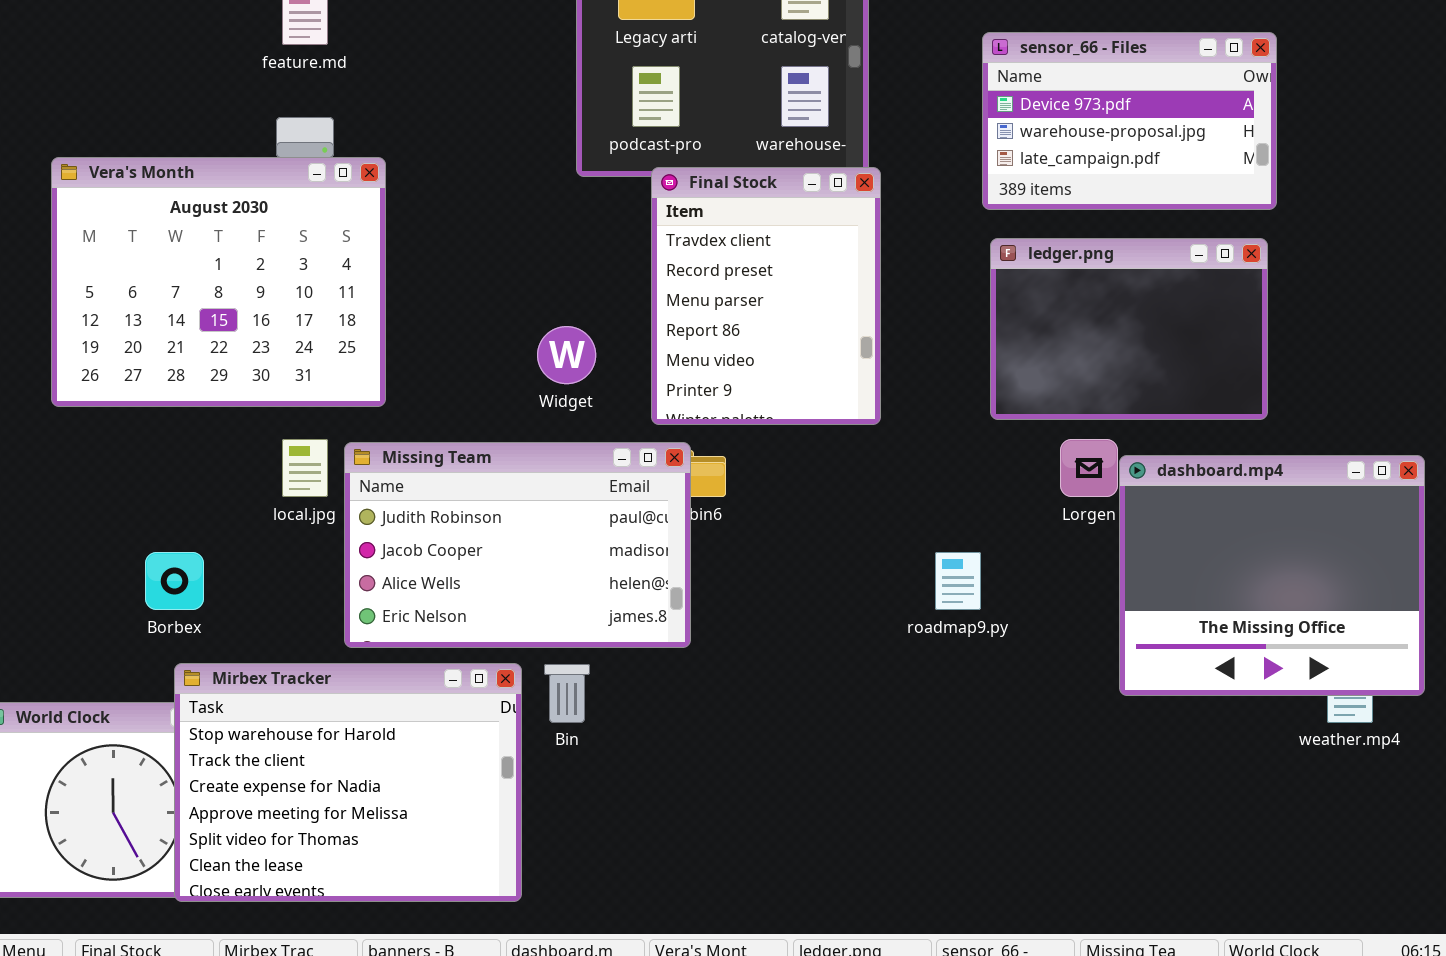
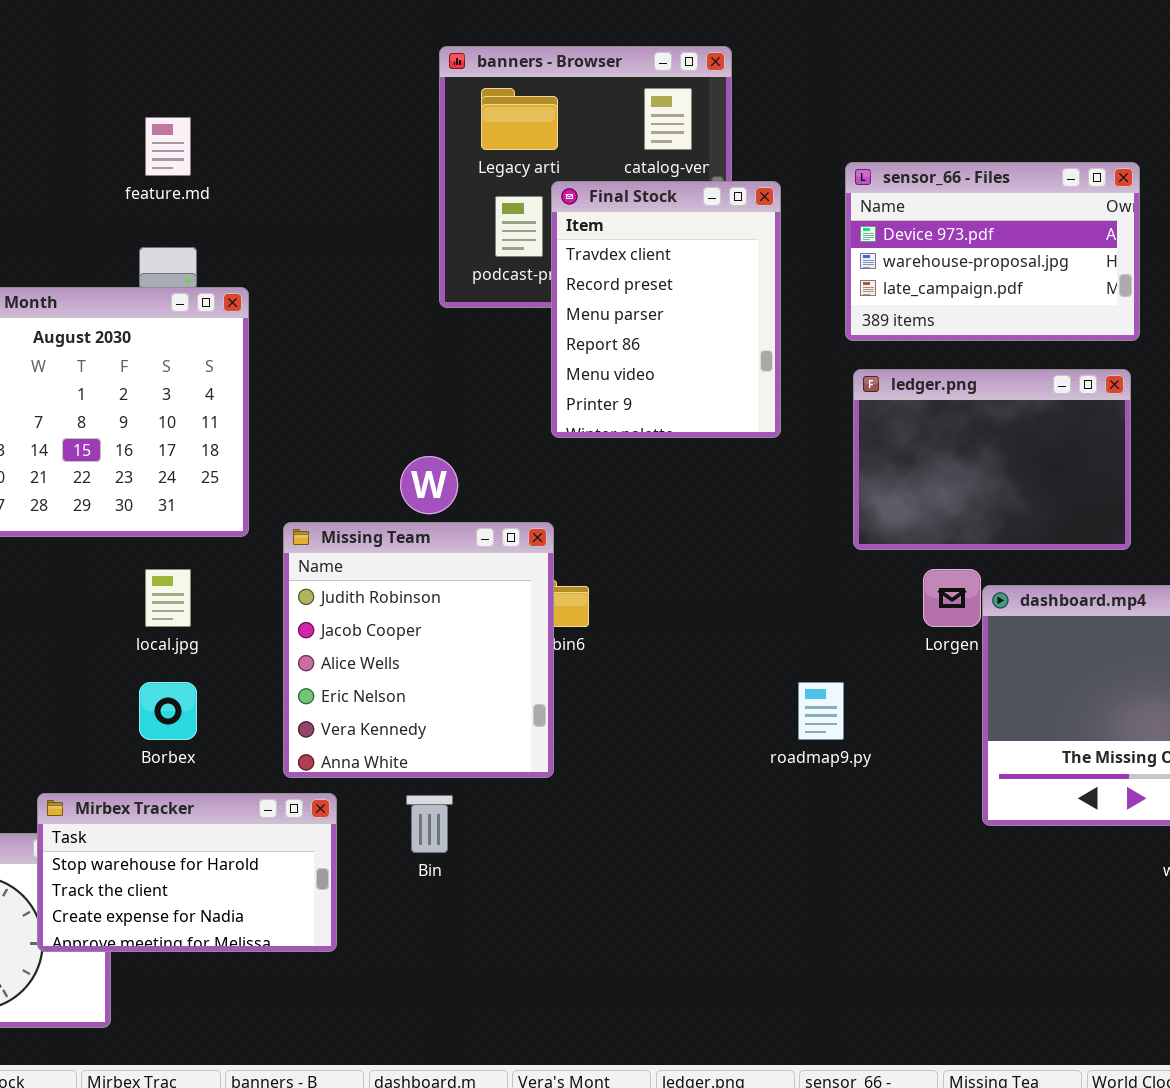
Final Stock: [651,167,881,425] -> [551,181,781,438], moved
Missing Team: [344,442,691,648] -> [283,522,554,778], resized
Borbex: [145,552,204,610] -> [139,682,197,740], moved
Mirbex Tracker: [174,663,522,902] -> [37,793,337,952], resized

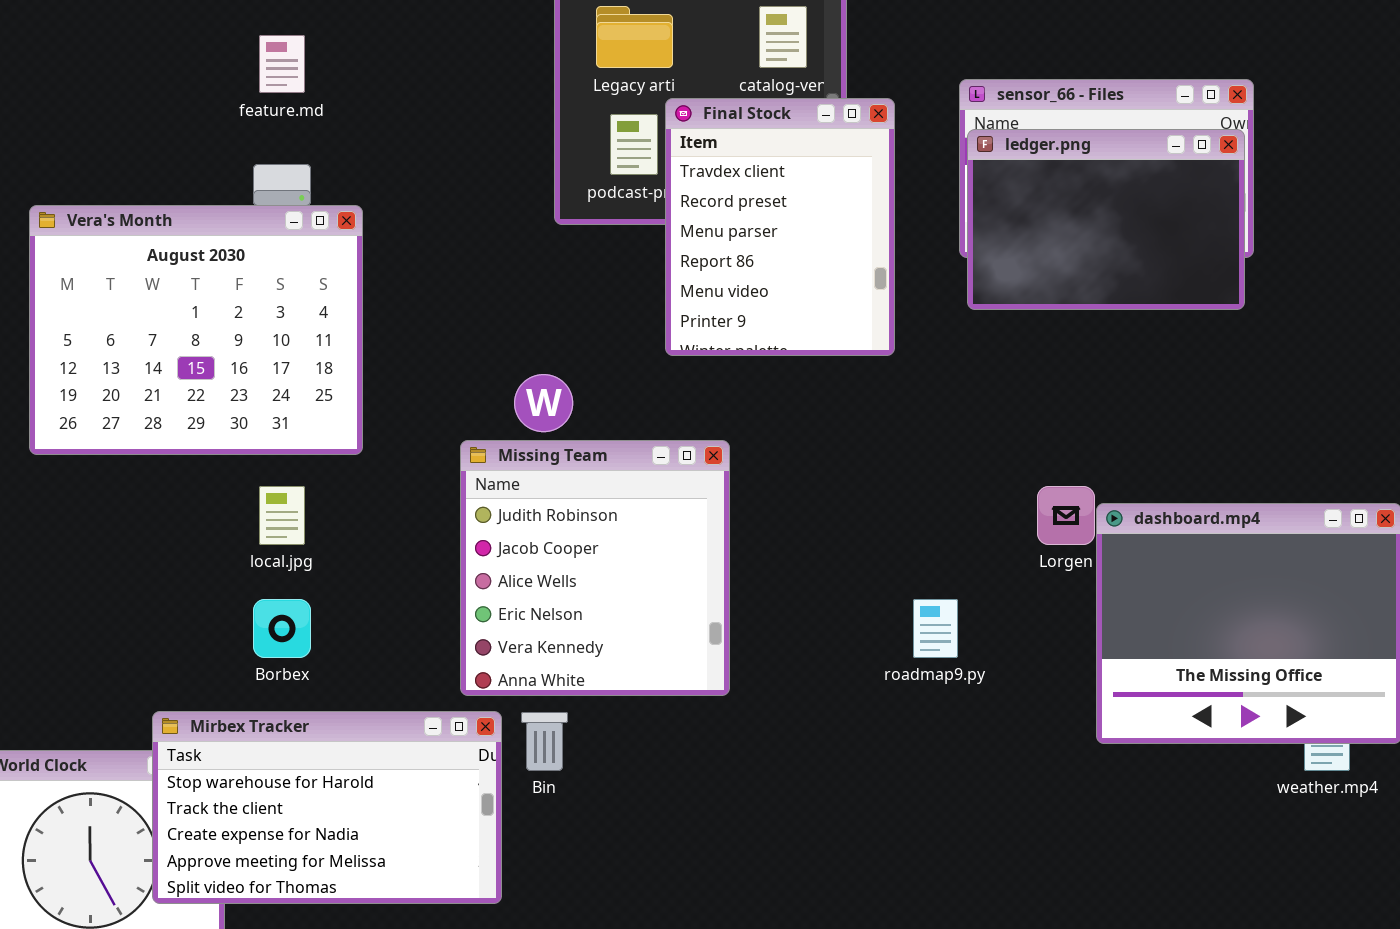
ledger.png: [853,369,1131,550] -> [967,129,1245,310], moved
Missing Team: [283,522,554,778] -> [460,440,730,696], moved
Mirbex Tracker: [37,793,337,952] -> [152,711,502,904], resized

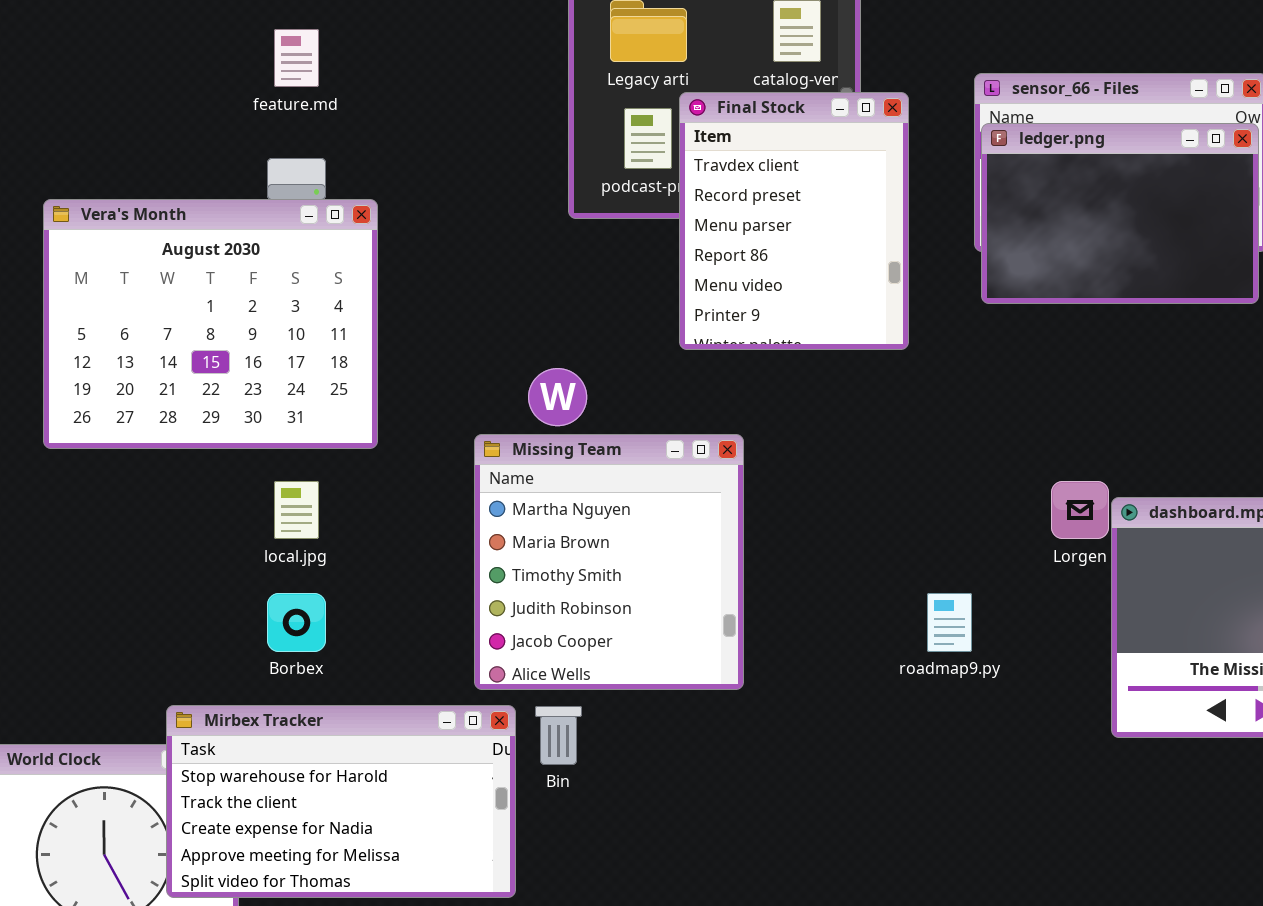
Missing Team: [460,440,730,696] -> [474,434,744,690], scrolled up 3 rows

